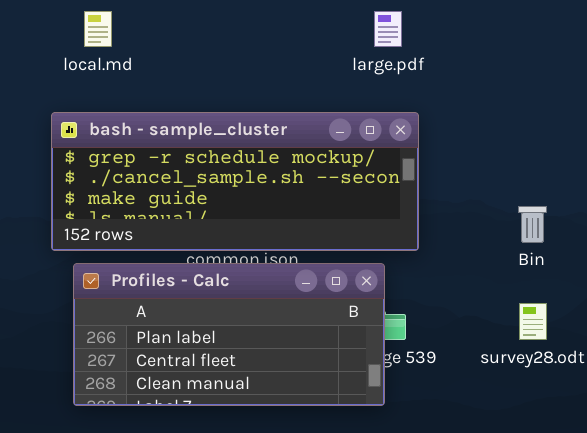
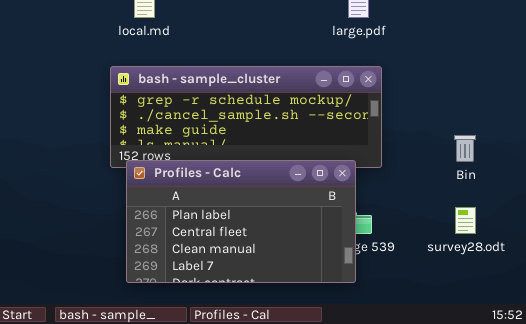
Profiles - Calc: [73,263,385,406] -> [126,160,356,283], resized

